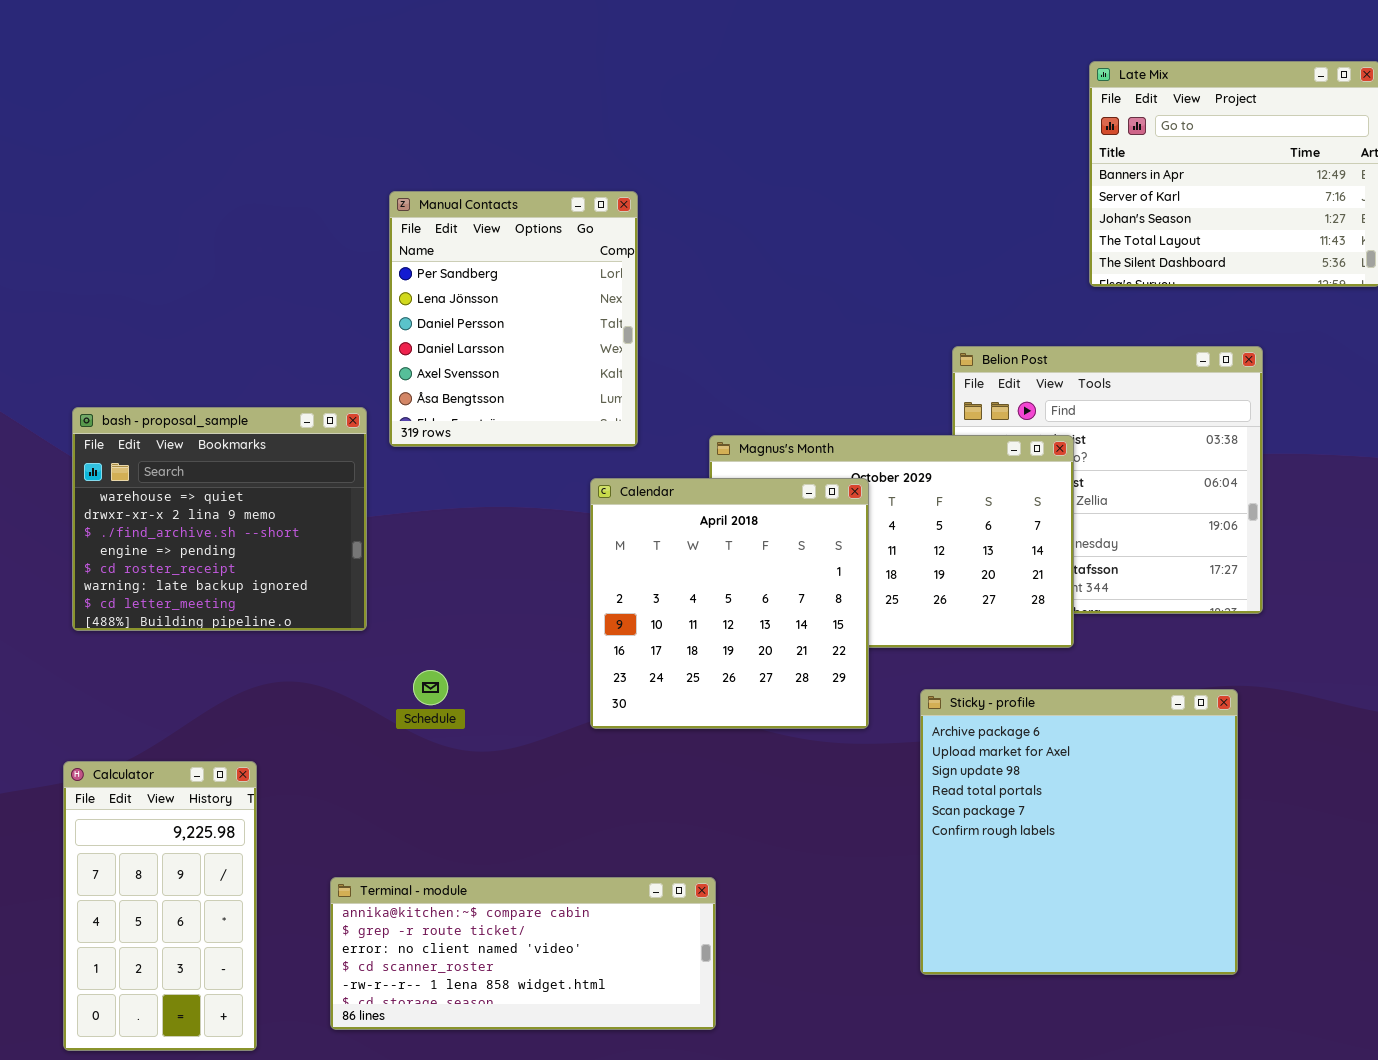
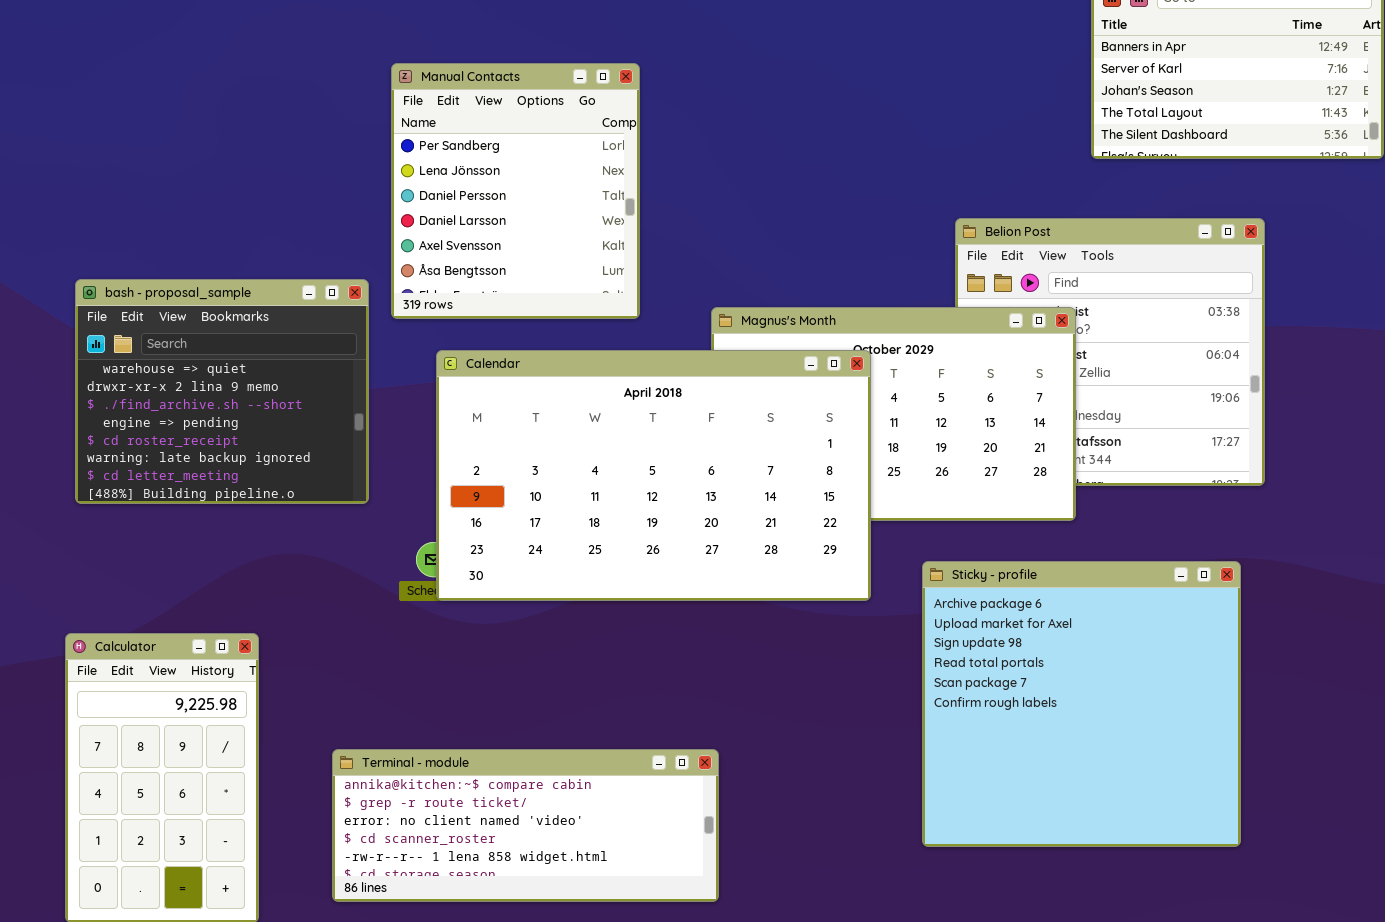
Calendar: [590,478,869,729] -> [436,350,871,601], resized

